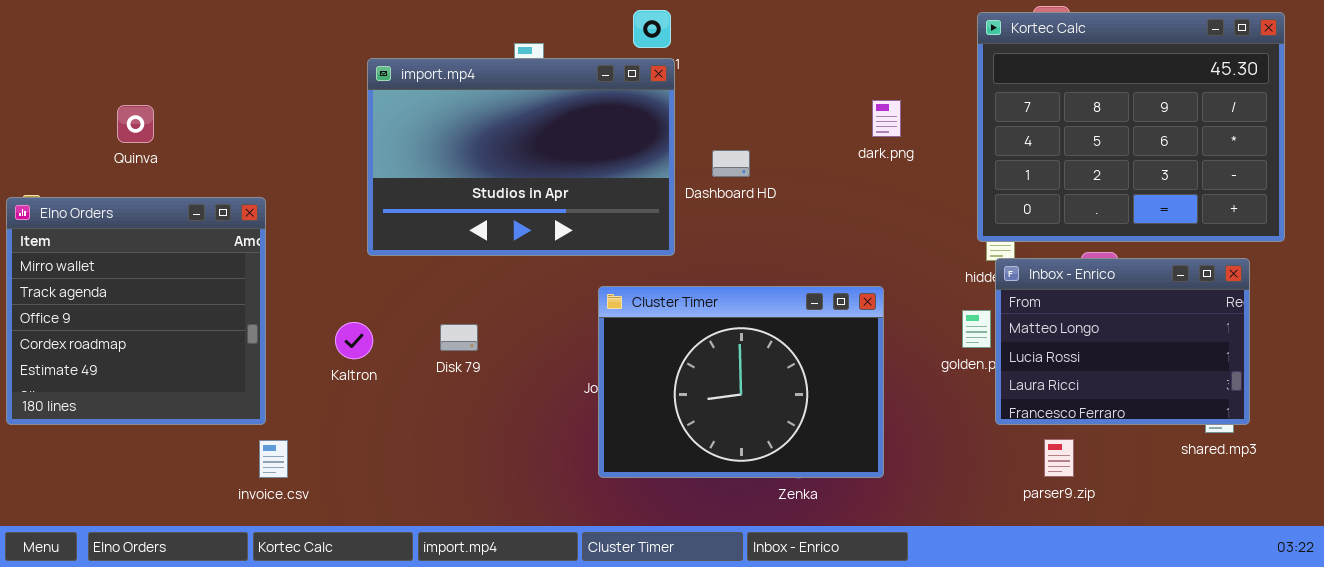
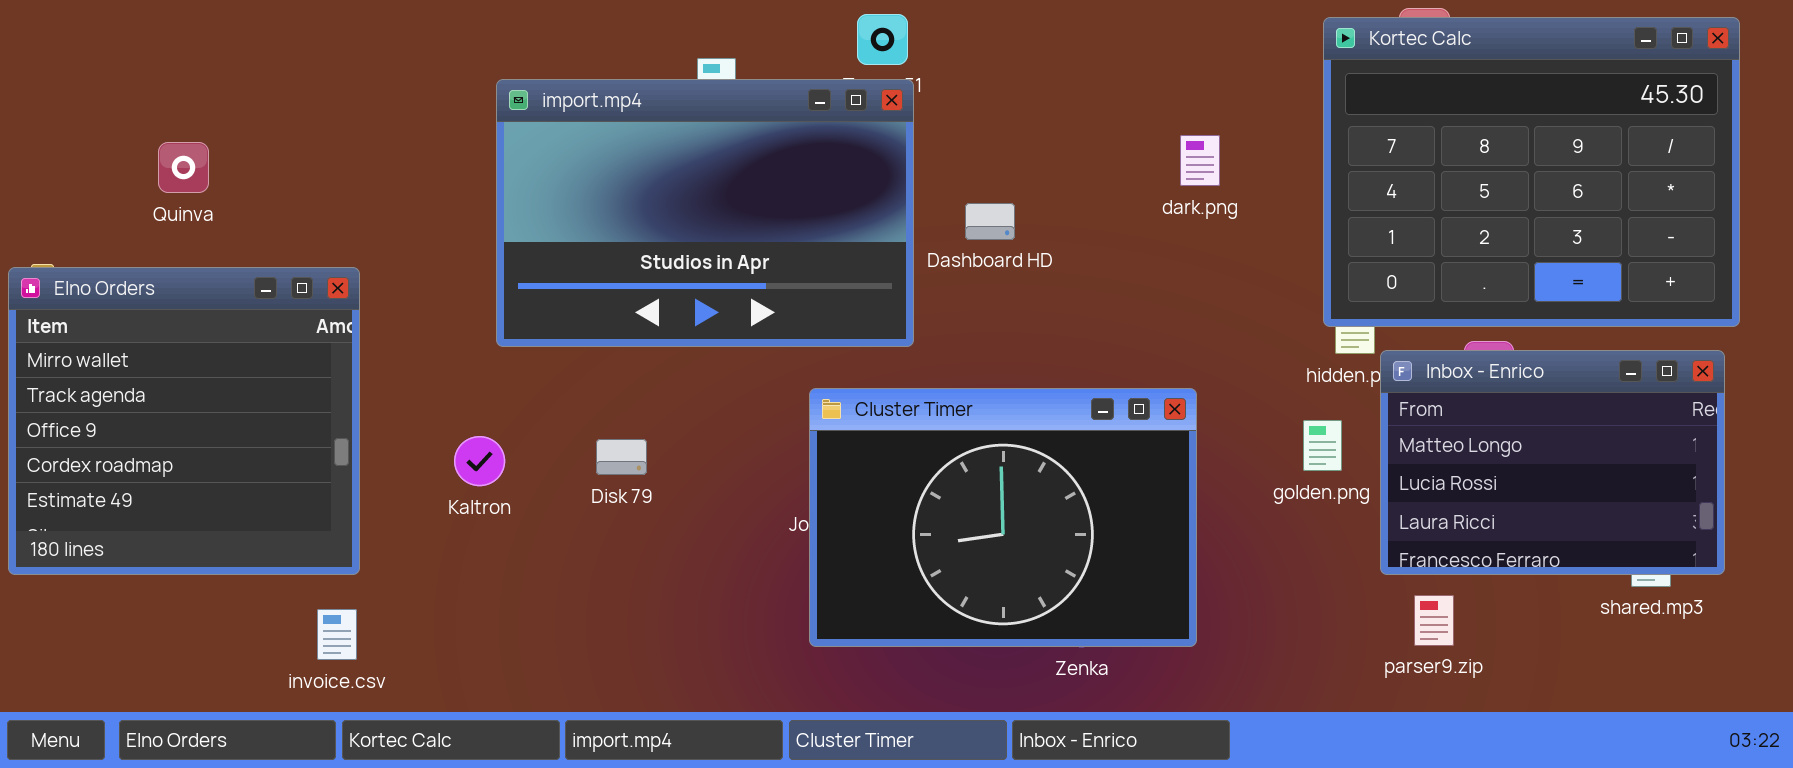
Inbox - Enrico: [995,258,1250,425] -> [1380,350,1725,575], moved
invoice.csv: [259,440,288,478] -> [317,609,357,660], moved

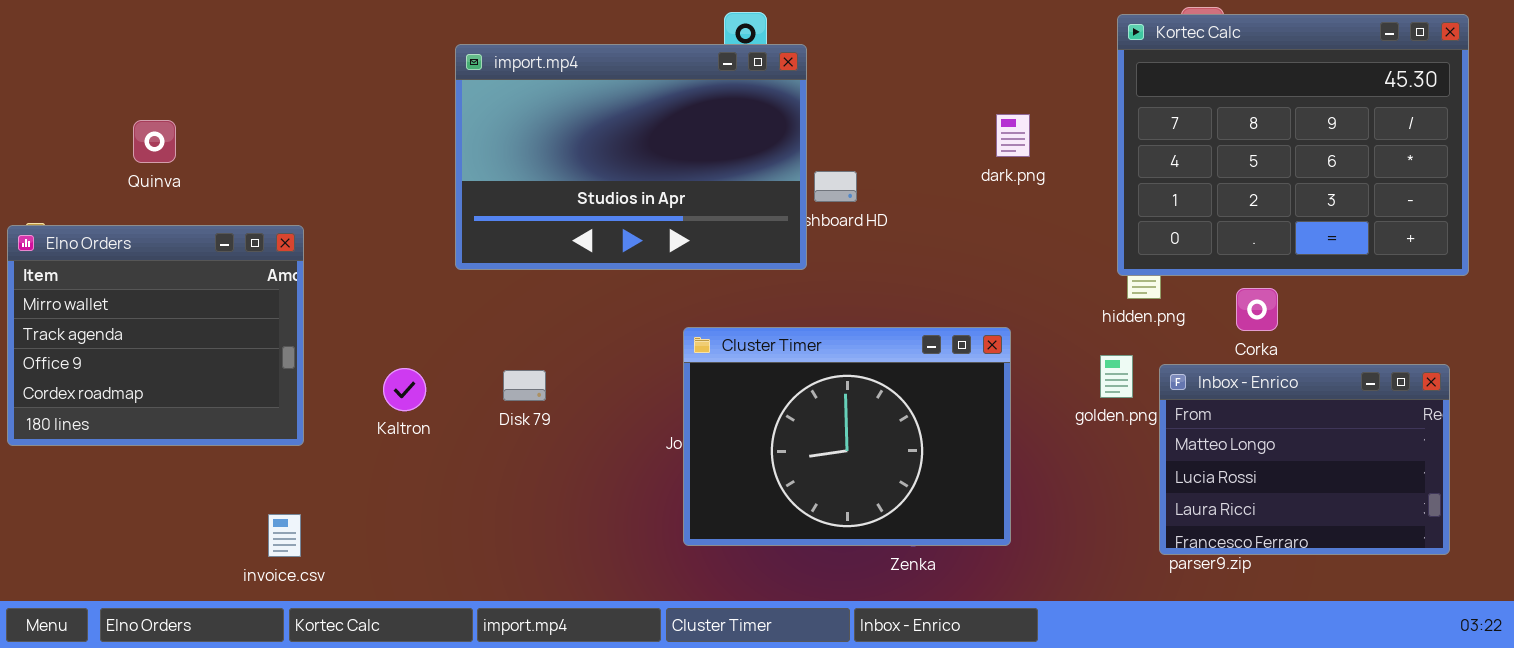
import.mp4: [496,79,914,347] -> [455,44,807,270], moved
Elno Orders: [8,267,360,575] -> [7,225,304,446], resized
Inbox - Enrico: [1380,350,1725,575] -> [1159,364,1450,555], moved

